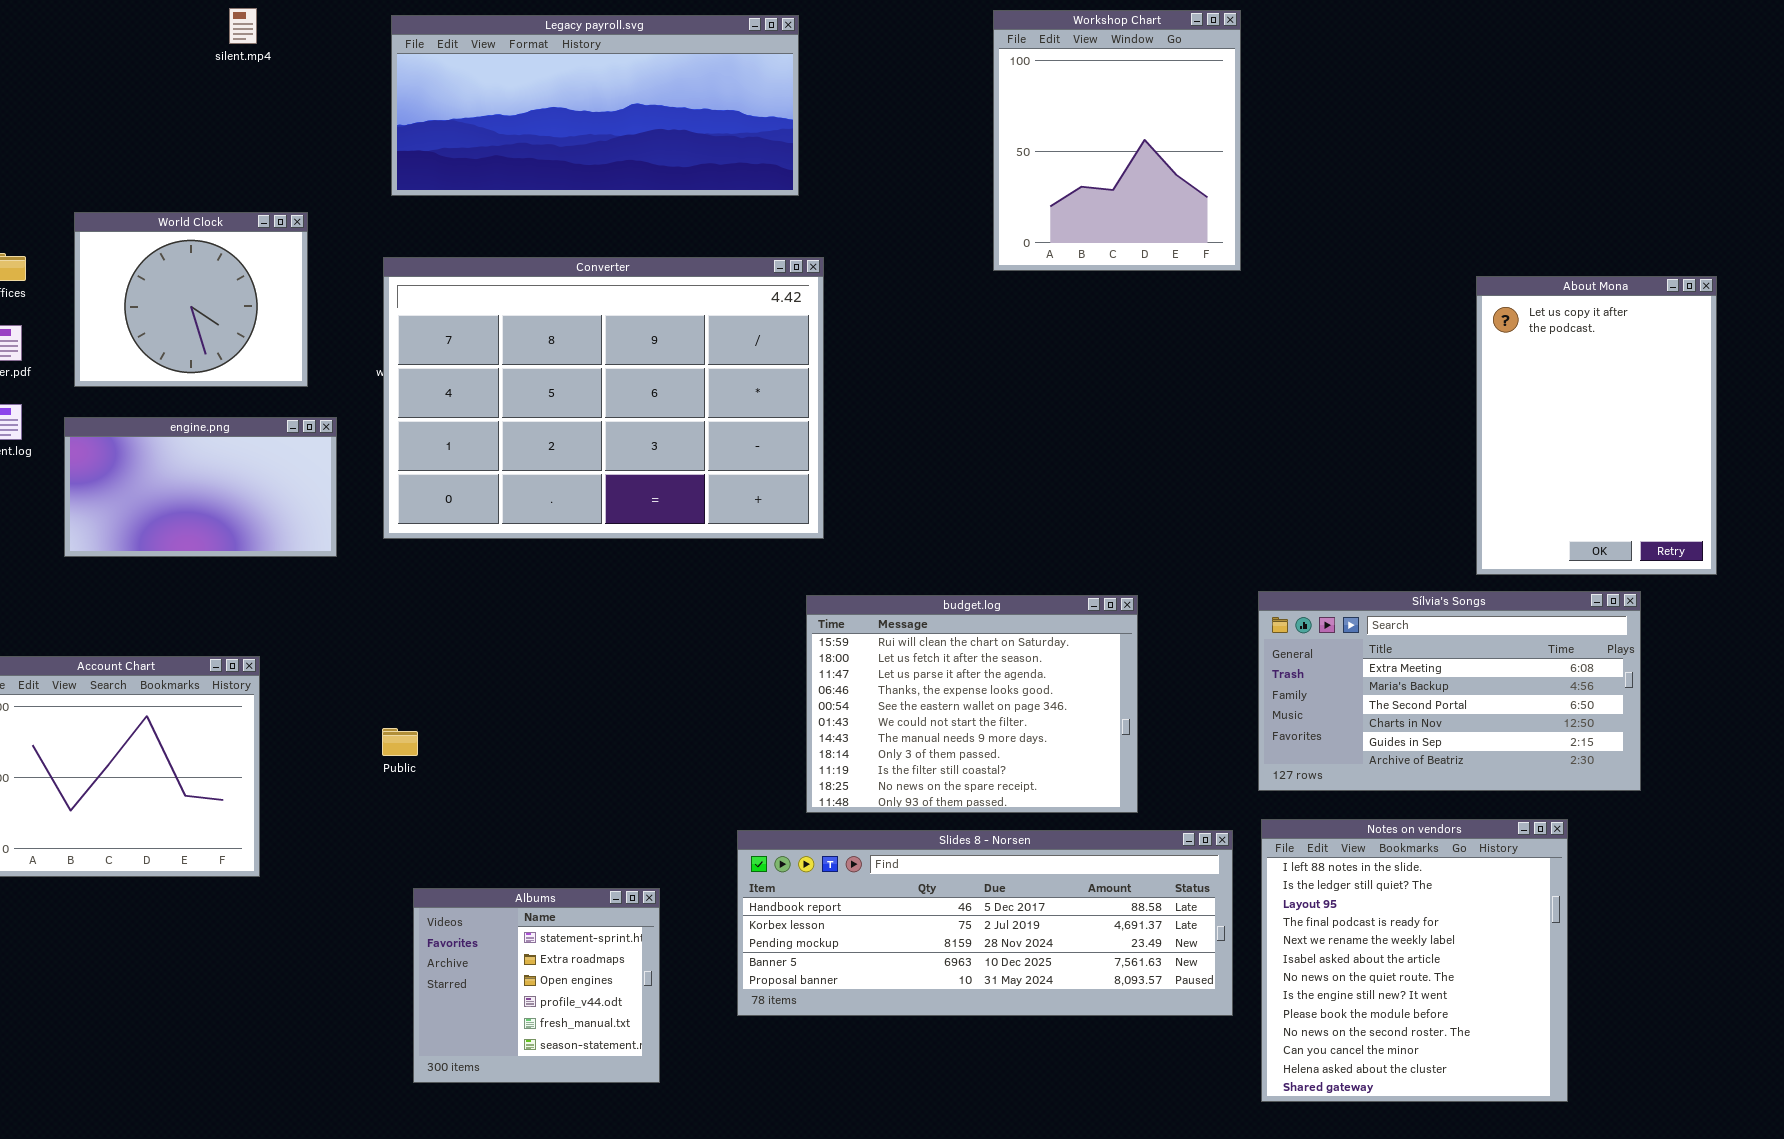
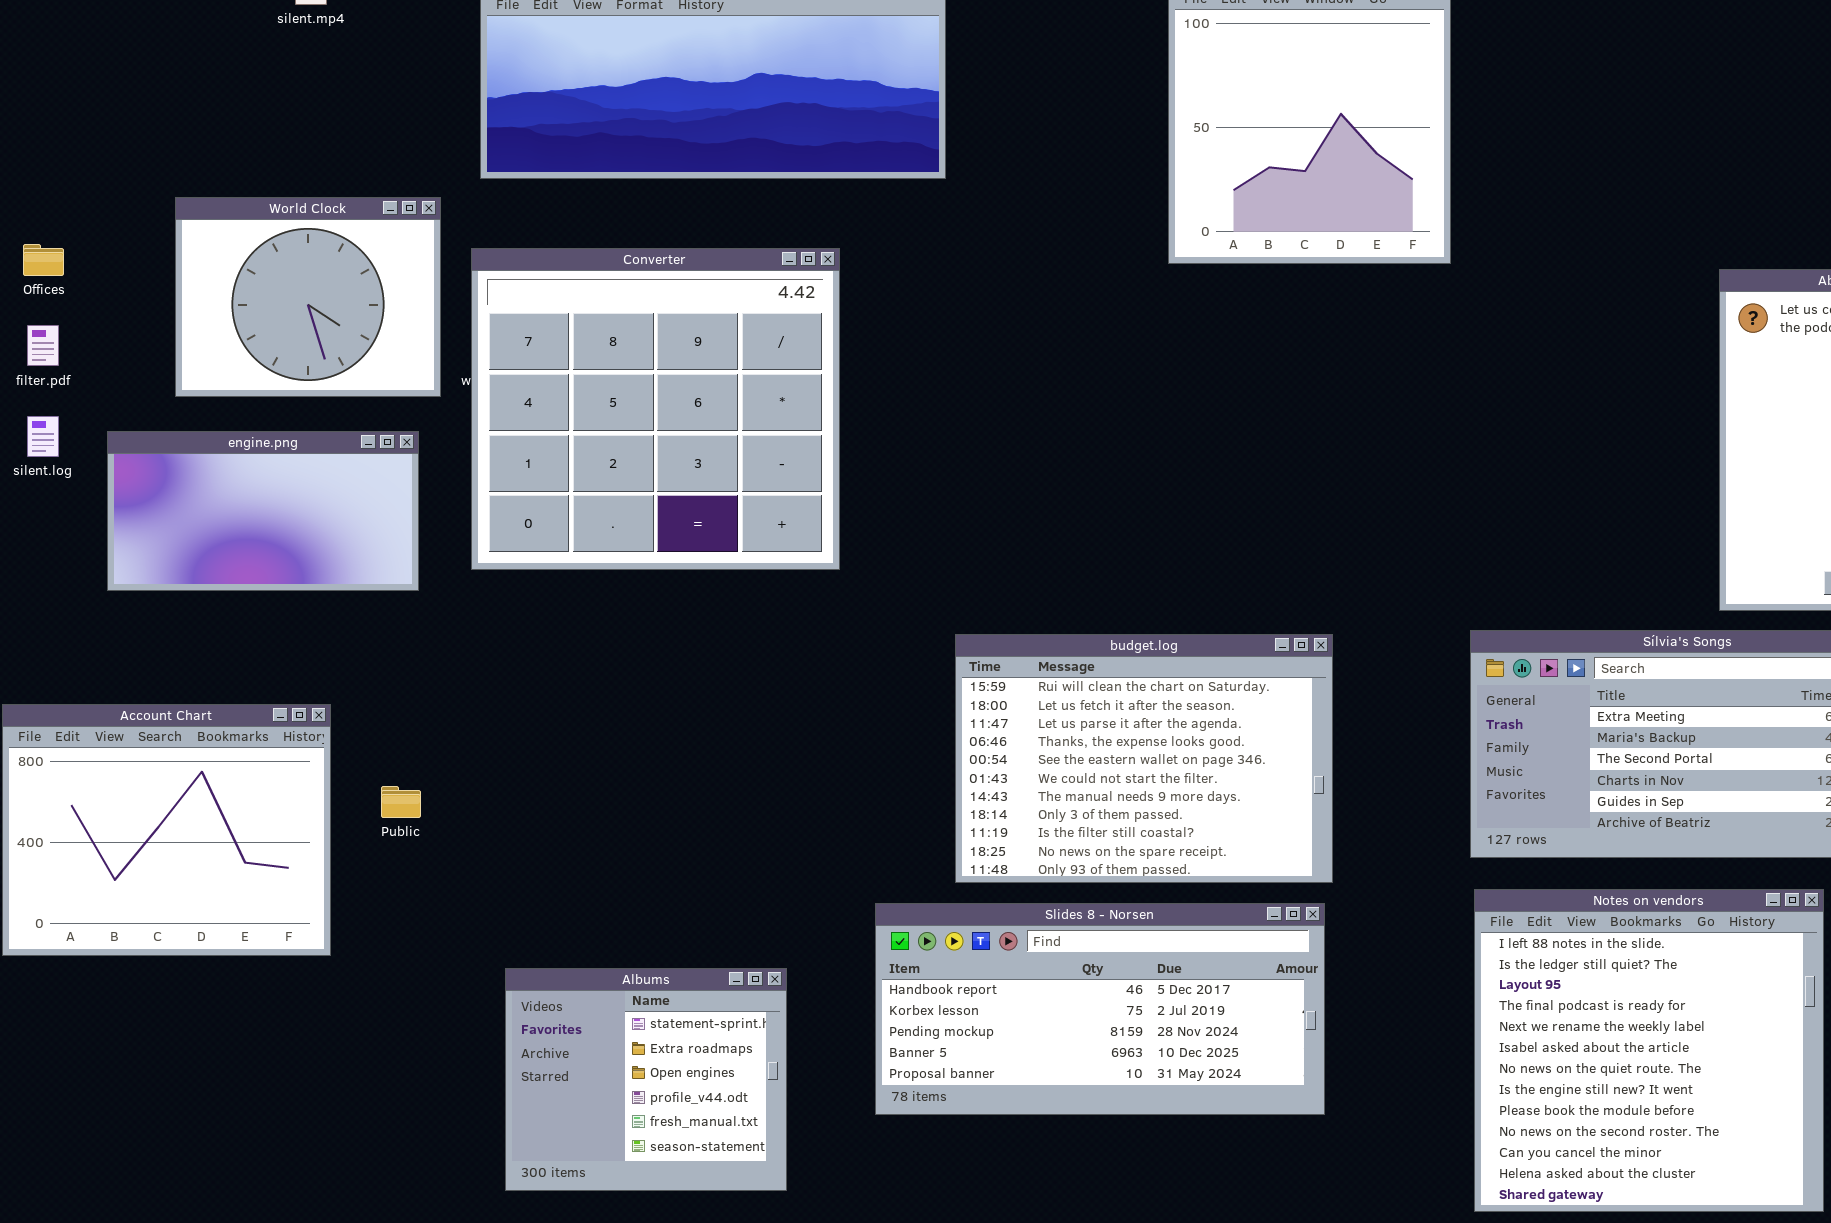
World Clock: [74,212,308,387] -> [175,197,441,397], moved
Converter: [383,257,824,539] -> [471,248,840,570], resized
Public: [382,728,418,756] -> [381,786,421,818], moved
Slides 8 - Norsen: [737,830,1233,1016] -> [875,903,1325,1115], resized

